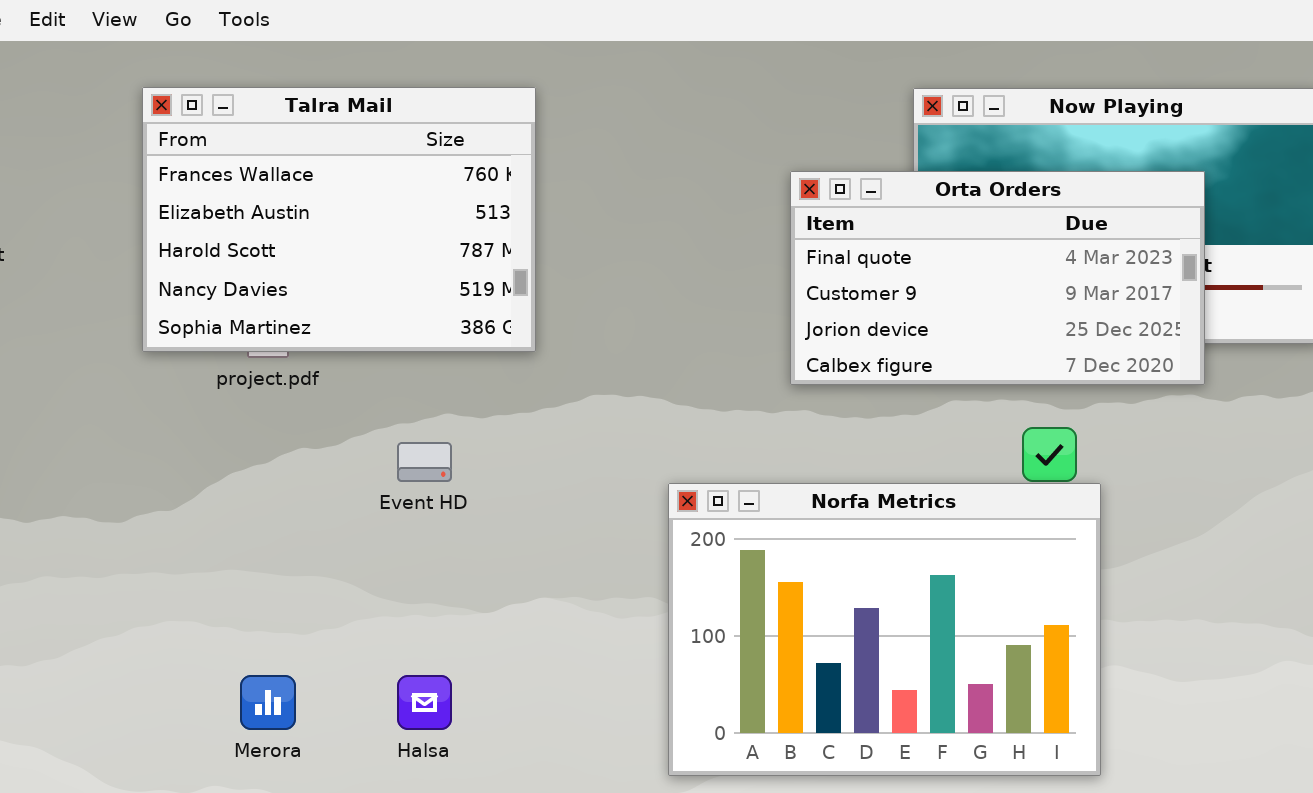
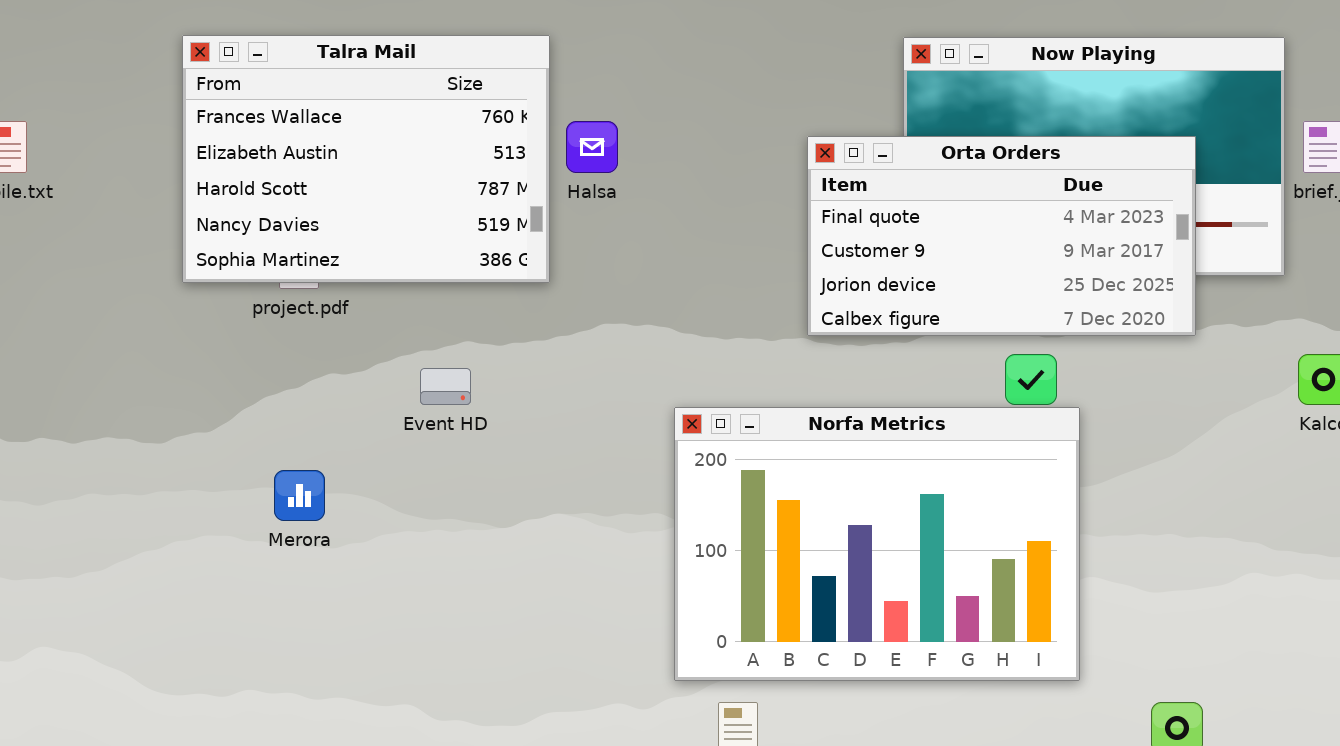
Orta Orders: [790,171,1205,385] -> [807,136,1196,336], moved
Merora: [240,675,296,730] -> [274,470,325,521], moved
Halsa: [397,675,452,730] -> [566,121,618,173], moved

